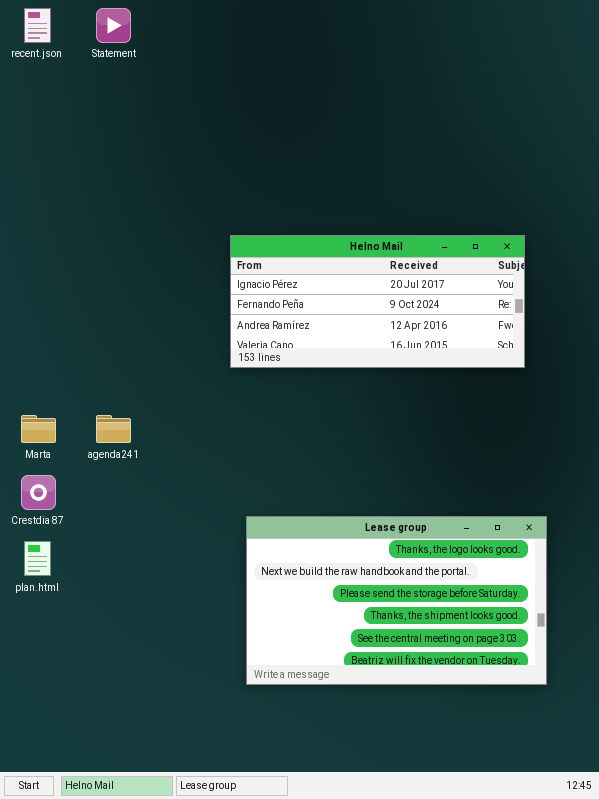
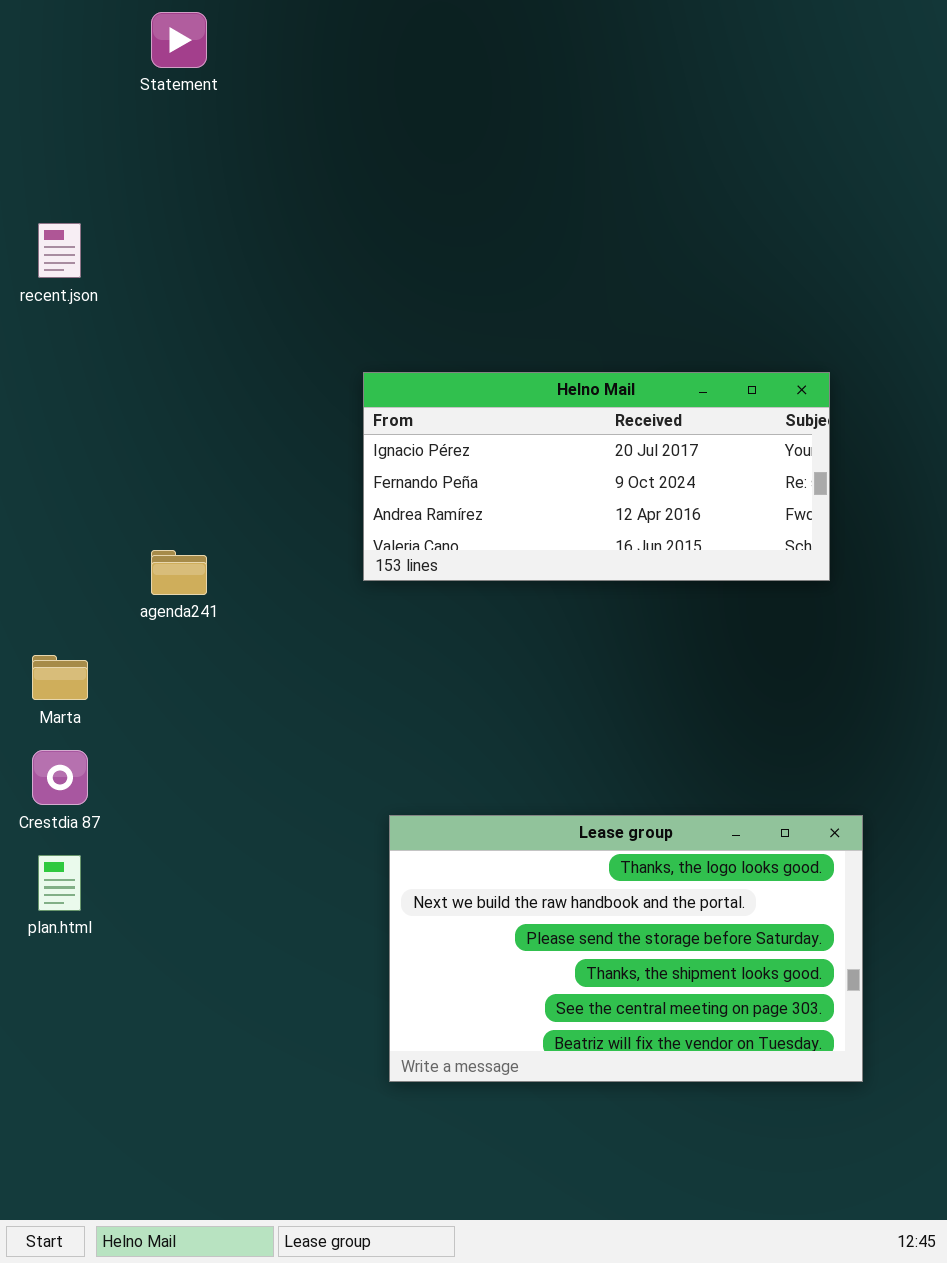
recent.json: [24,8,51,43] -> [38,223,81,278], moved
agenda241: [96,415,131,443] -> [151,550,207,595], moved

